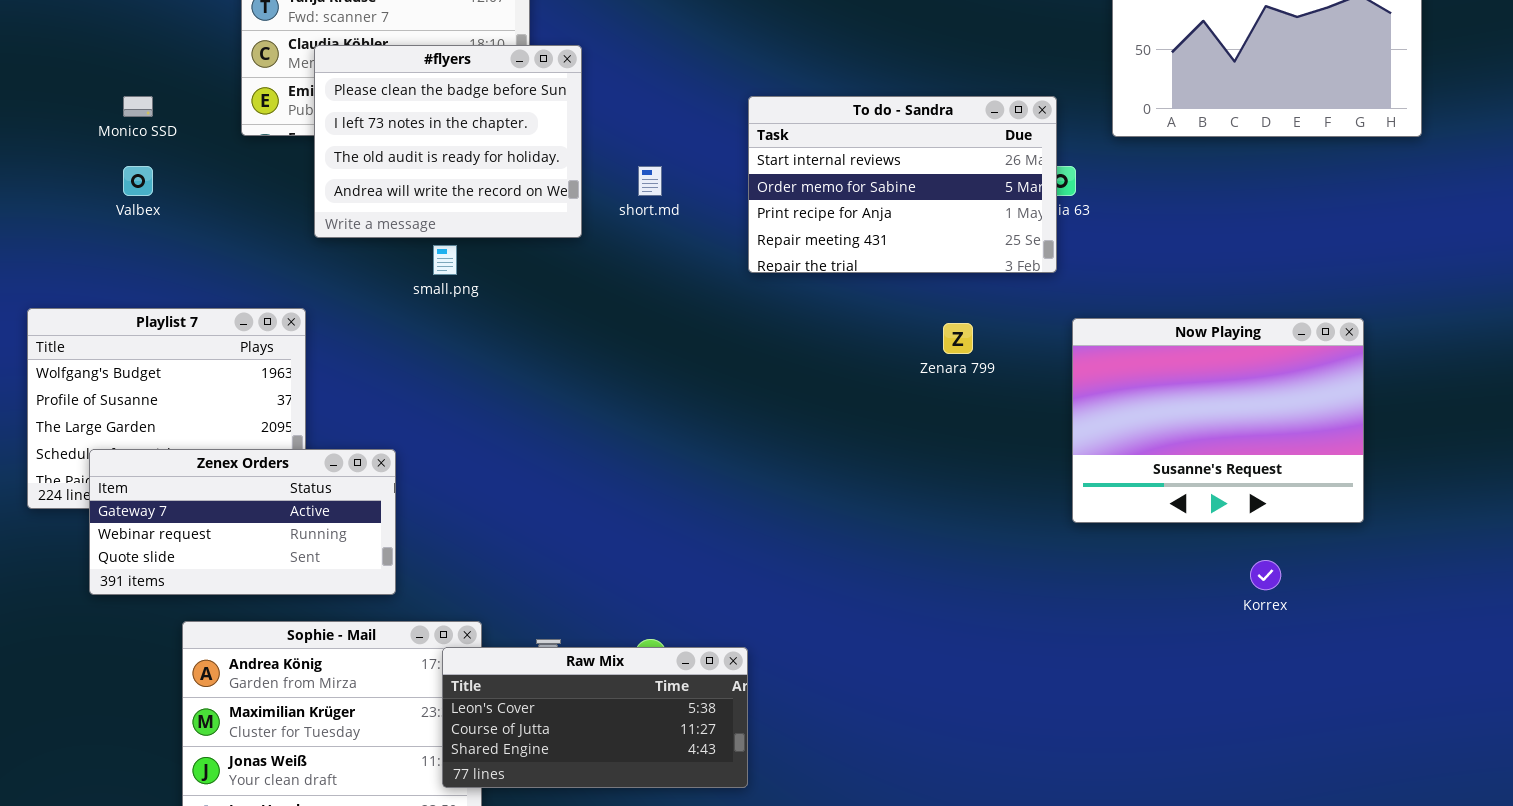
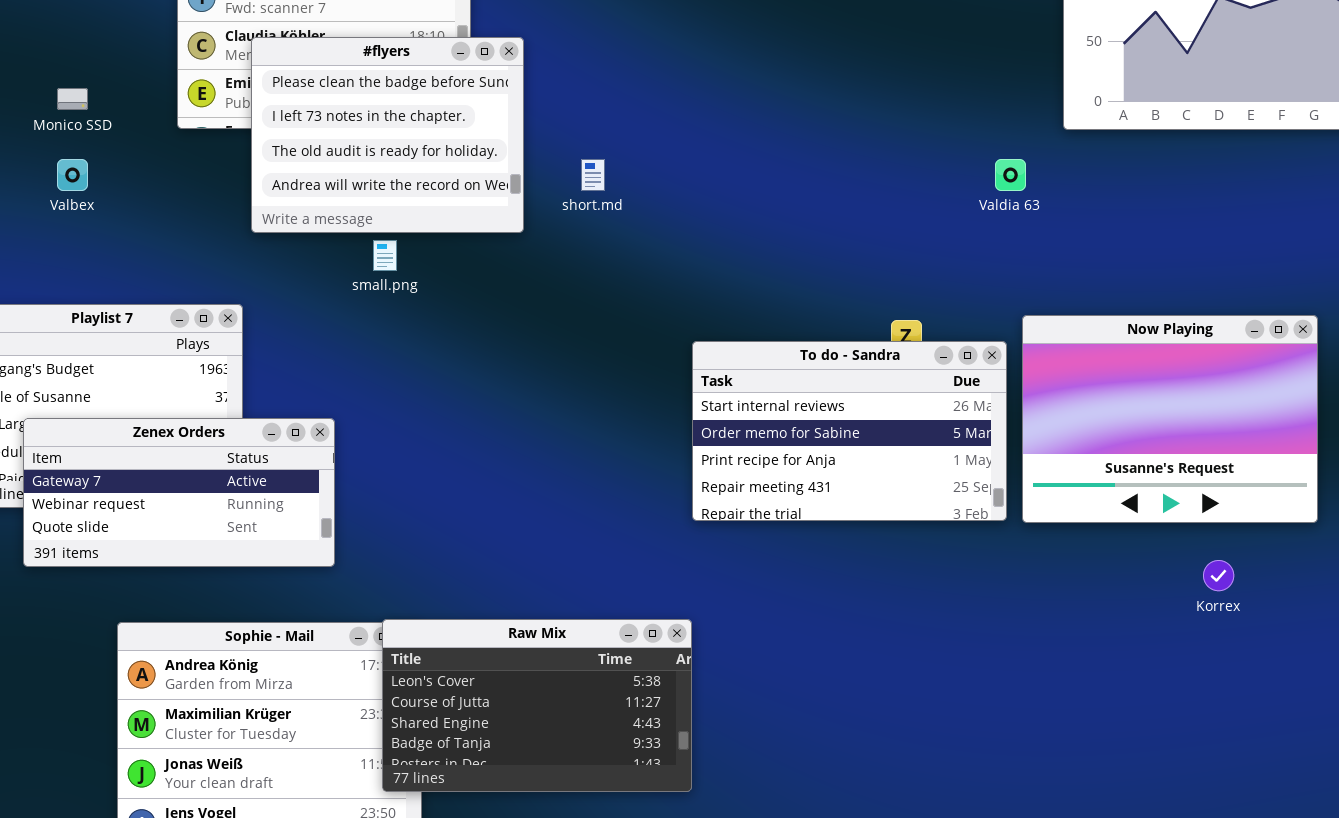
To do - Sandra: [748,96,1057,273] -> [692,341,1007,521], moved
Zenex Orders: [89,449,396,595] -> [23,418,335,567], moved
Raw Mix: [442,647,748,788] -> [382,619,692,792], resized

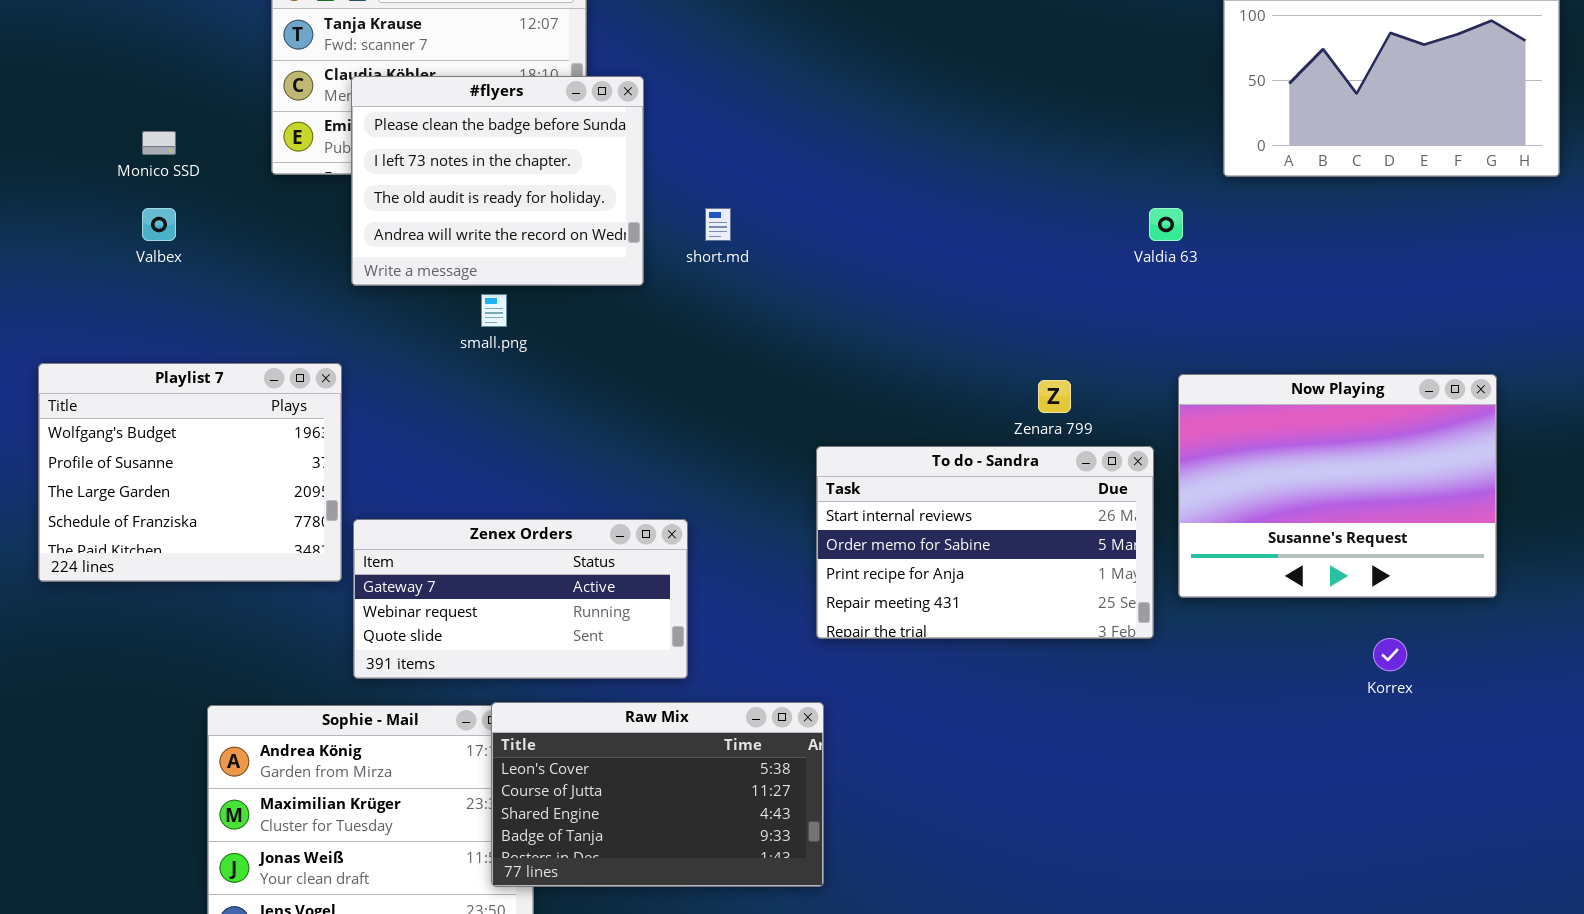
To do - Sandra: [692,341,1007,521] -> [816,446,1154,639], moved
Zenex Orders: [23,418,335,567] -> [353,519,688,679], moved

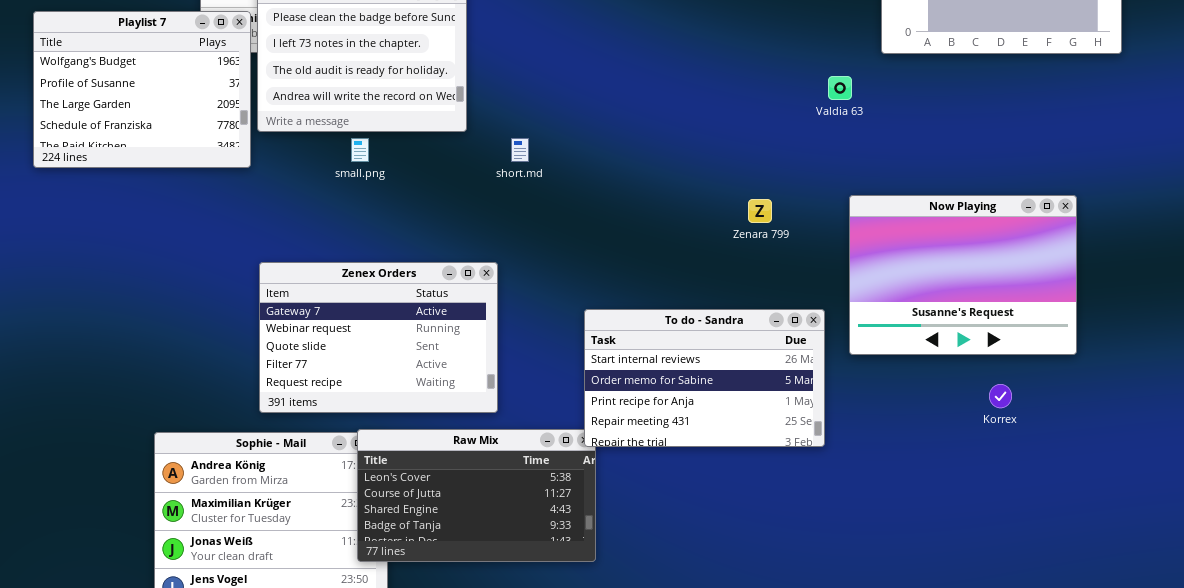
short.md: [705,208,731,241] -> [511,138,529,162], moved
Playlist 7: [38,363,342,582] -> [33,11,251,168], moved
To do - Sandra: [816,446,1154,639] -> [584,309,825,447], moved
Zenex Orders: [353,519,688,679] -> [259,262,498,413], resized

